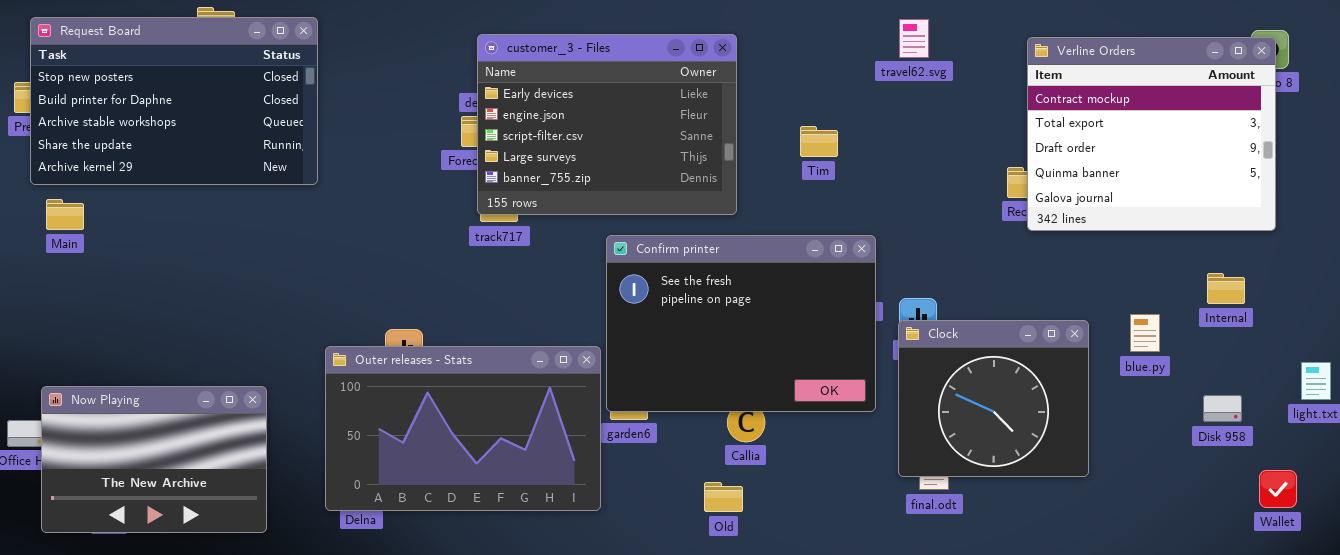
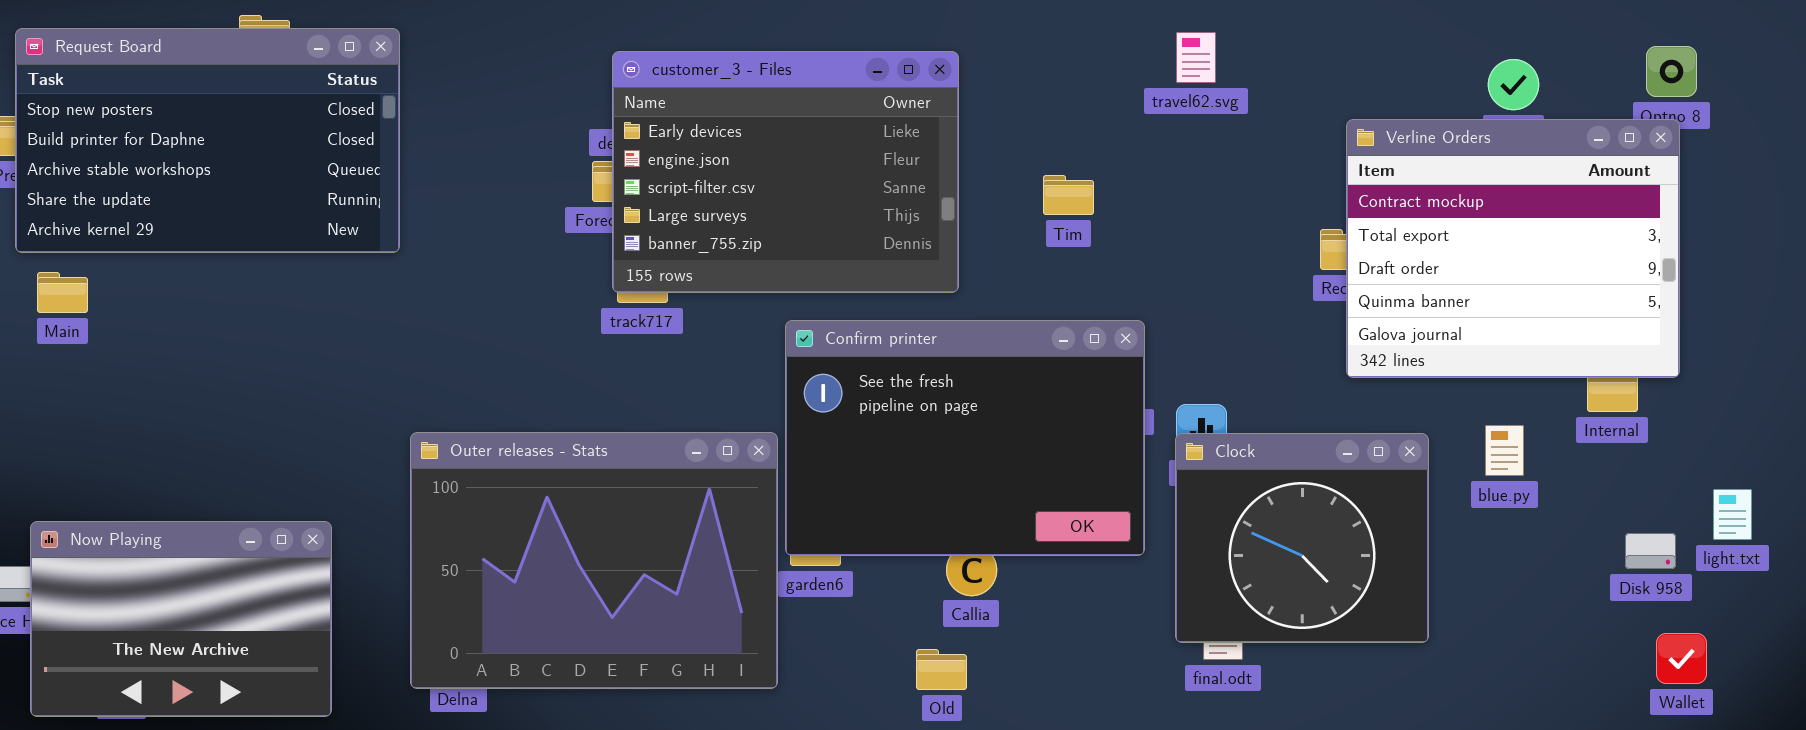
Verline Orders: [1027,37,1276,231] -> [1346,119,1680,378], moved
Outer releases - Stats: [325,346,601,511] -> [410,432,778,689], resized
Disk 958: [1203,395,1242,422] -> [1625,533,1676,569], moved

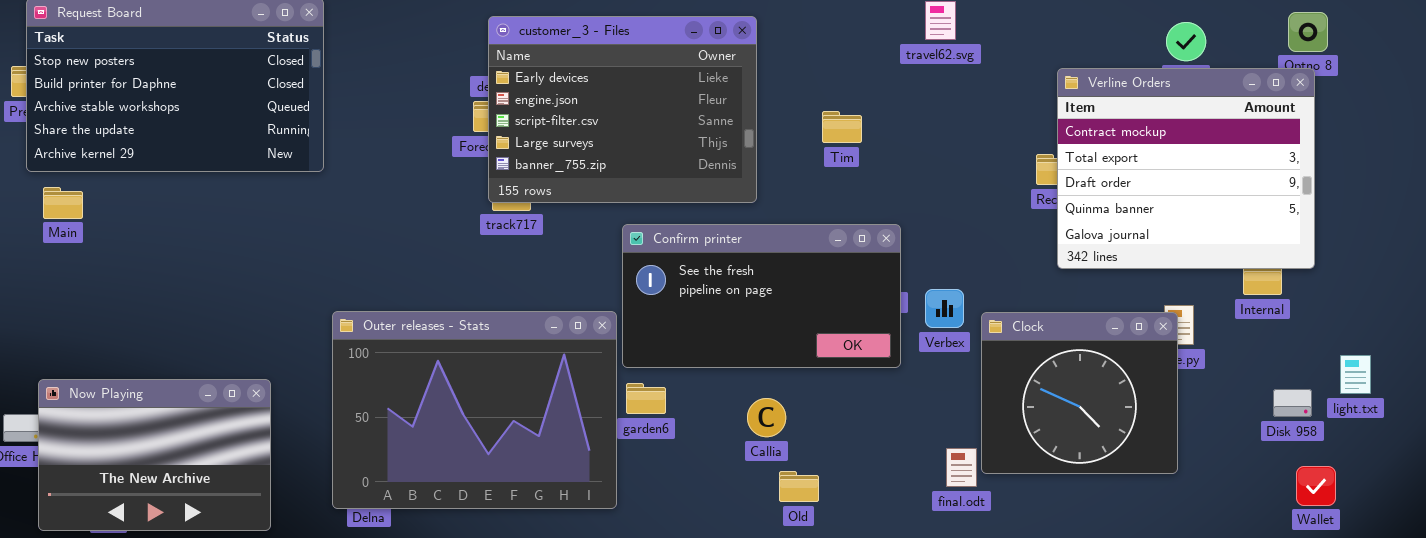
Confirm printer: [785,320,1145,556] -> [622,224,901,368], resized
Clock: [1175,433,1429,643] -> [981,312,1178,474], moved
Old: [916,649,967,690] -> [779,471,819,502], moved

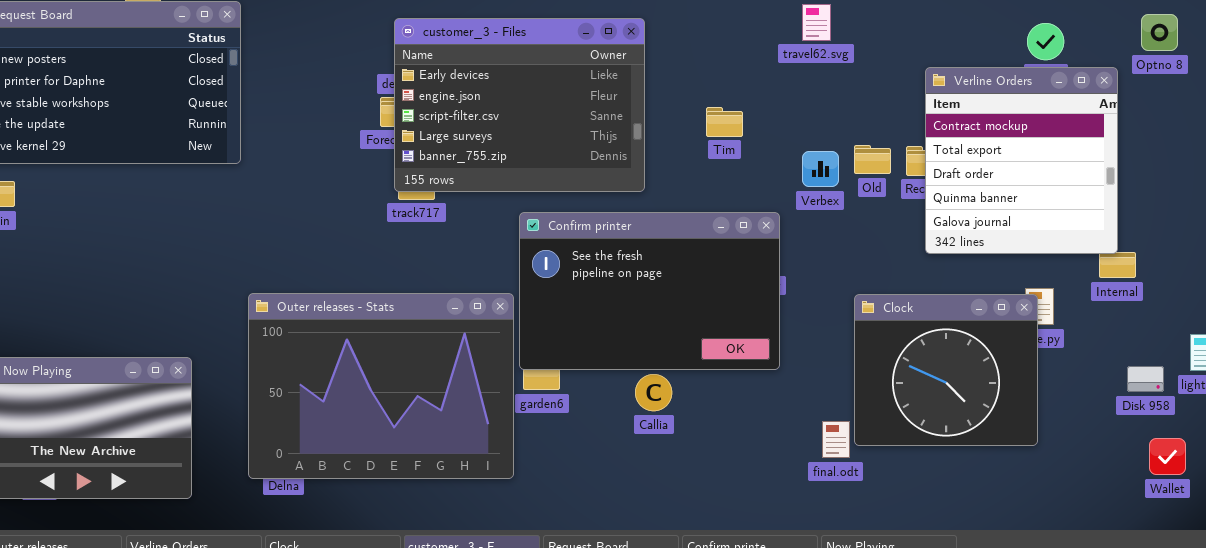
Verline Orders: [1057,68,1315,269] -> [925,67,1118,254], resized
Confirm printer: [622,224,901,368] -> [519,212,780,370], resized
Verbex: [925,289,964,328] -> [802,151,839,187], moved
Old: [779,471,819,502] -> [854,145,891,174], moved

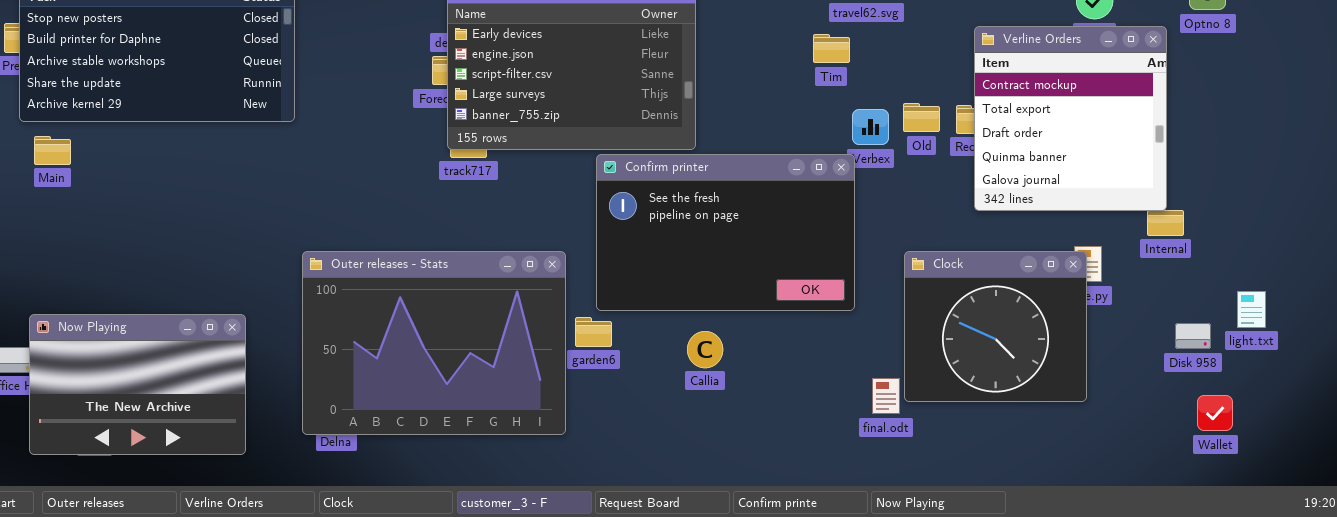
Tim: [706,107,743,137] -> [813,34,850,63], moved
Confirm printer: [519,212,780,370] -> [596,154,855,311], moved

